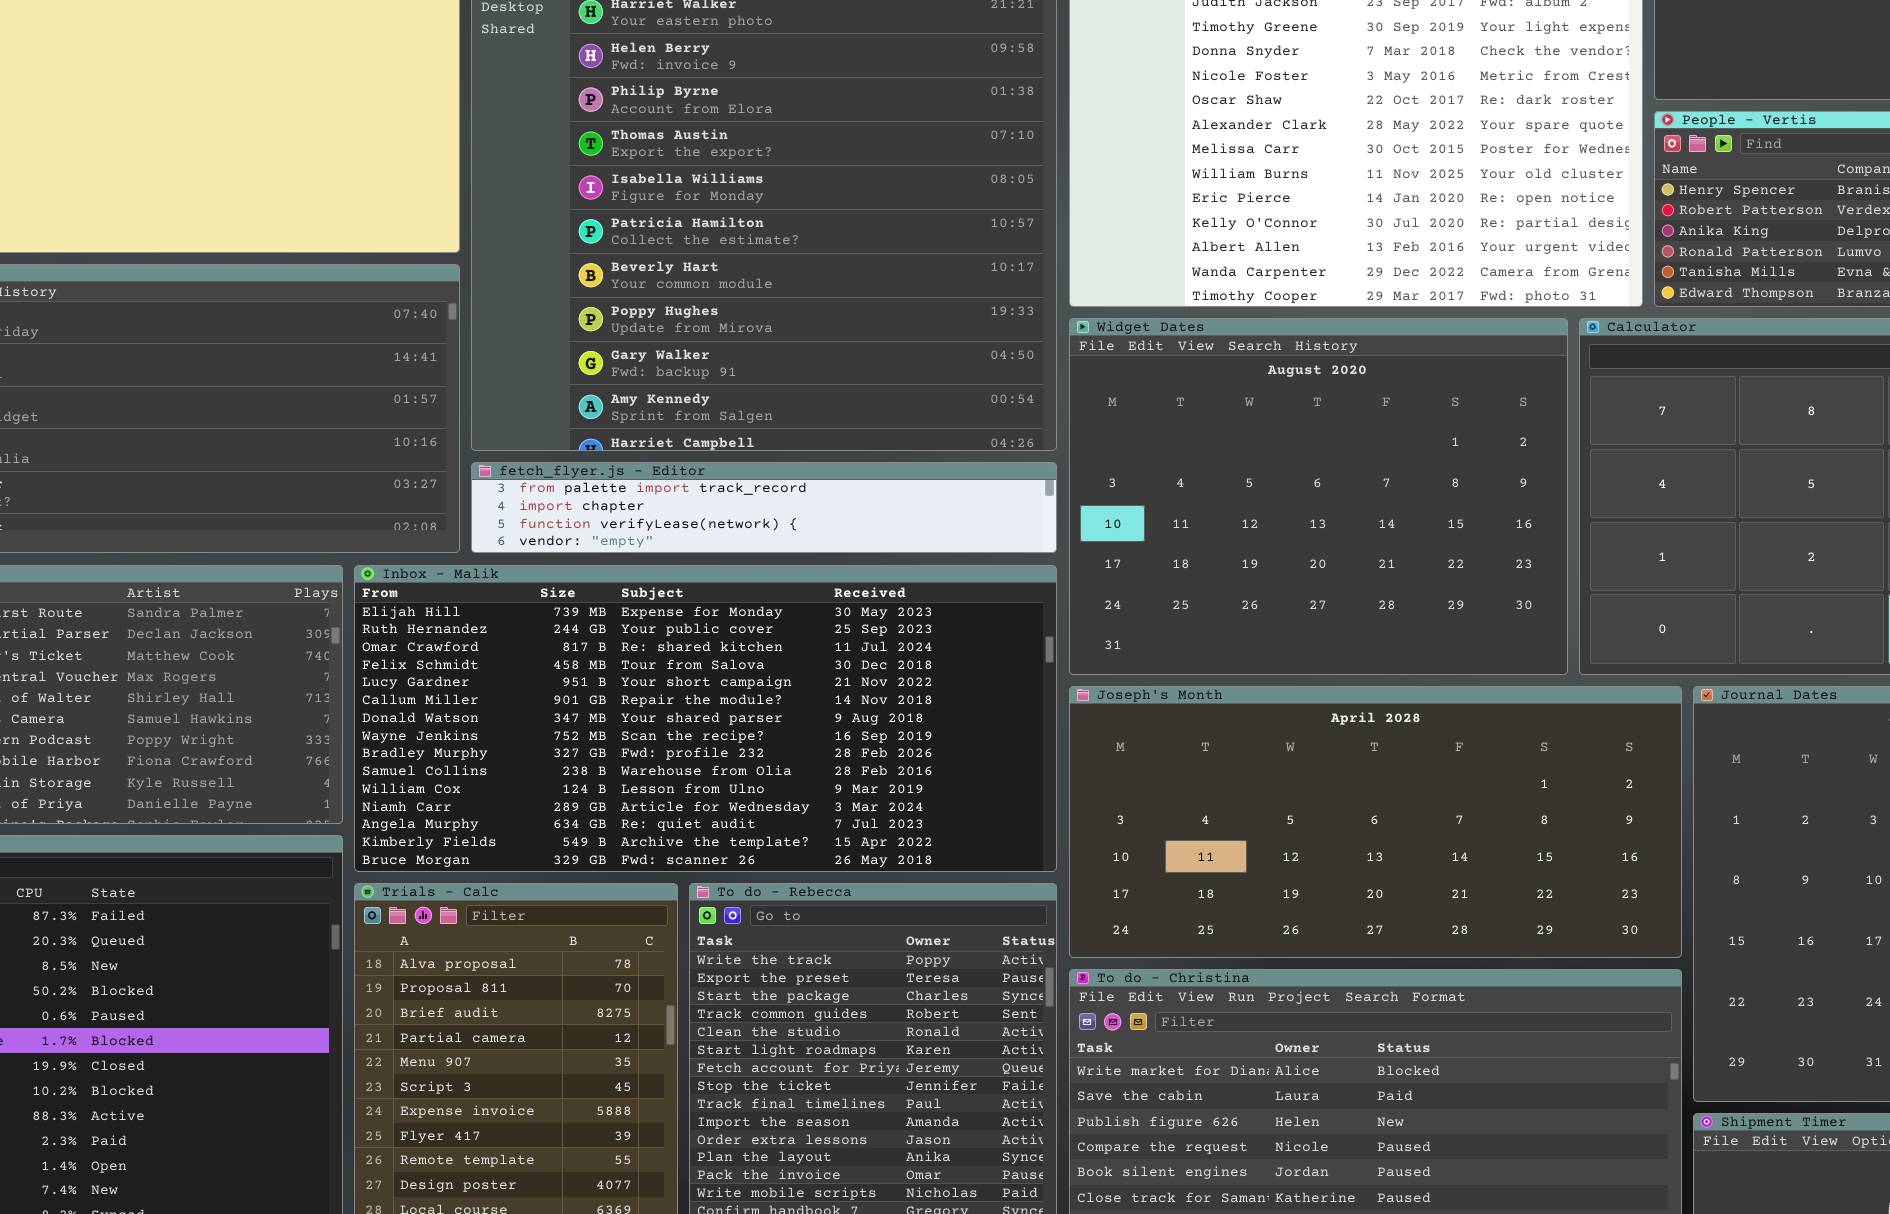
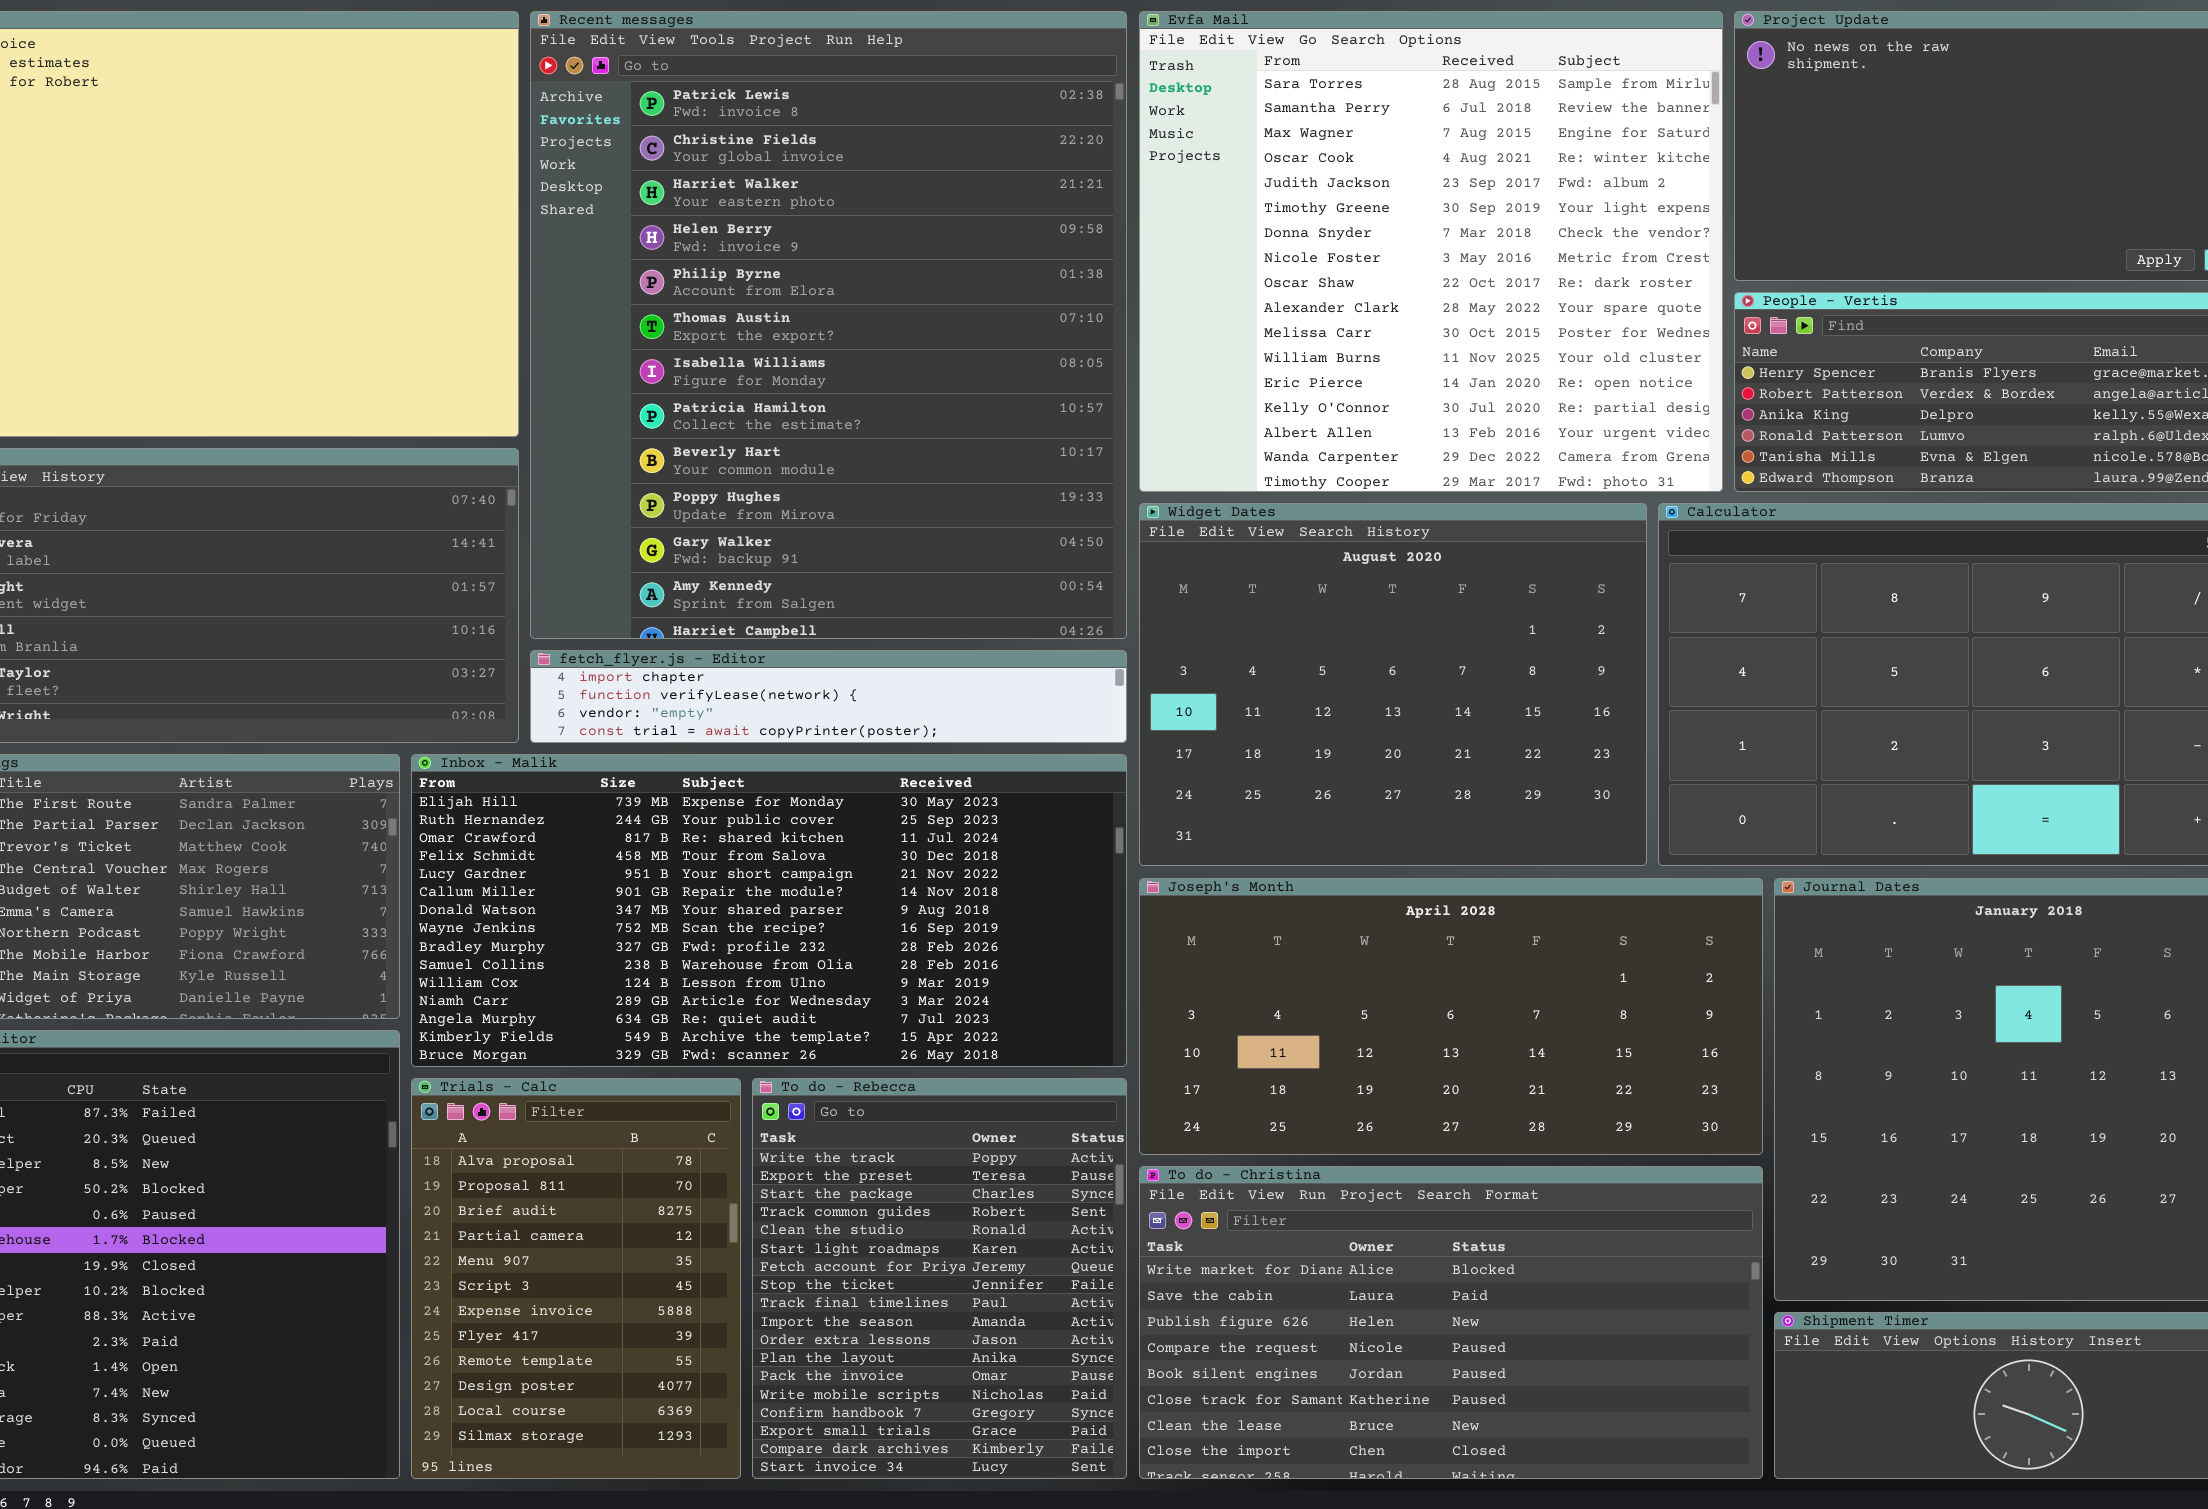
fetch_flyer.js - Editor: [471,462,1057,553] -> [530,650,1127,743], scrolled down 1 row

